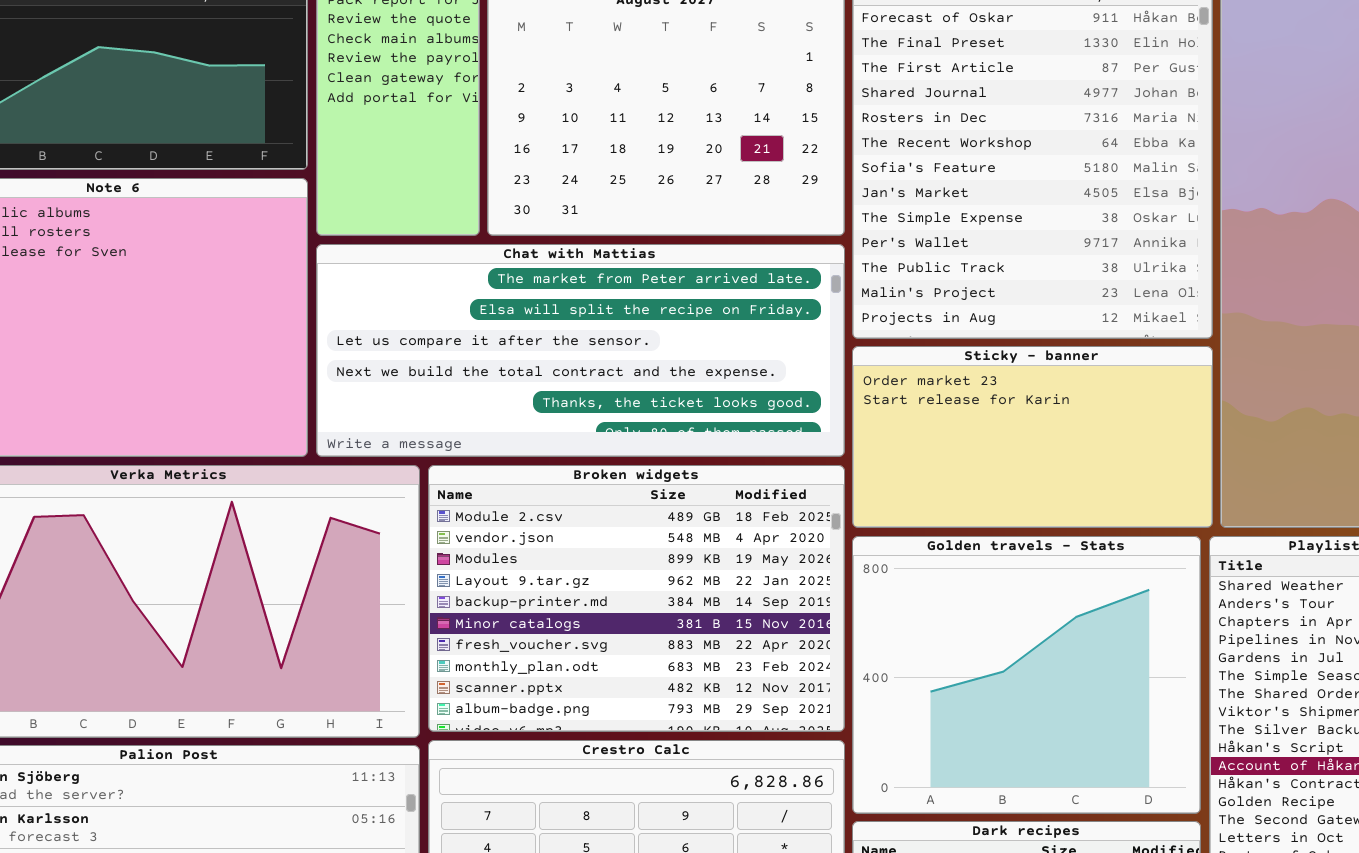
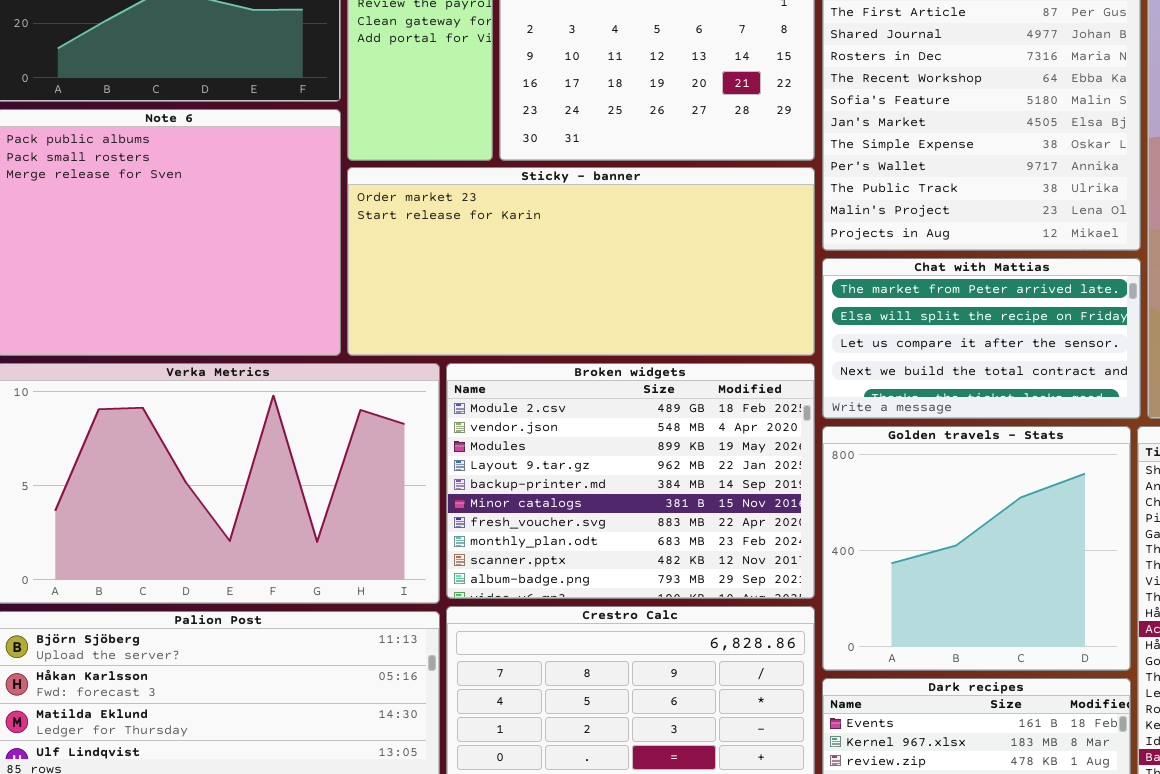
Chat with Mattias: [316,244,845,457] -> [822,258,1141,419], moved, resized
Sticky - banner: [852,346,1213,528] -> [347,167,815,356], moved, resized

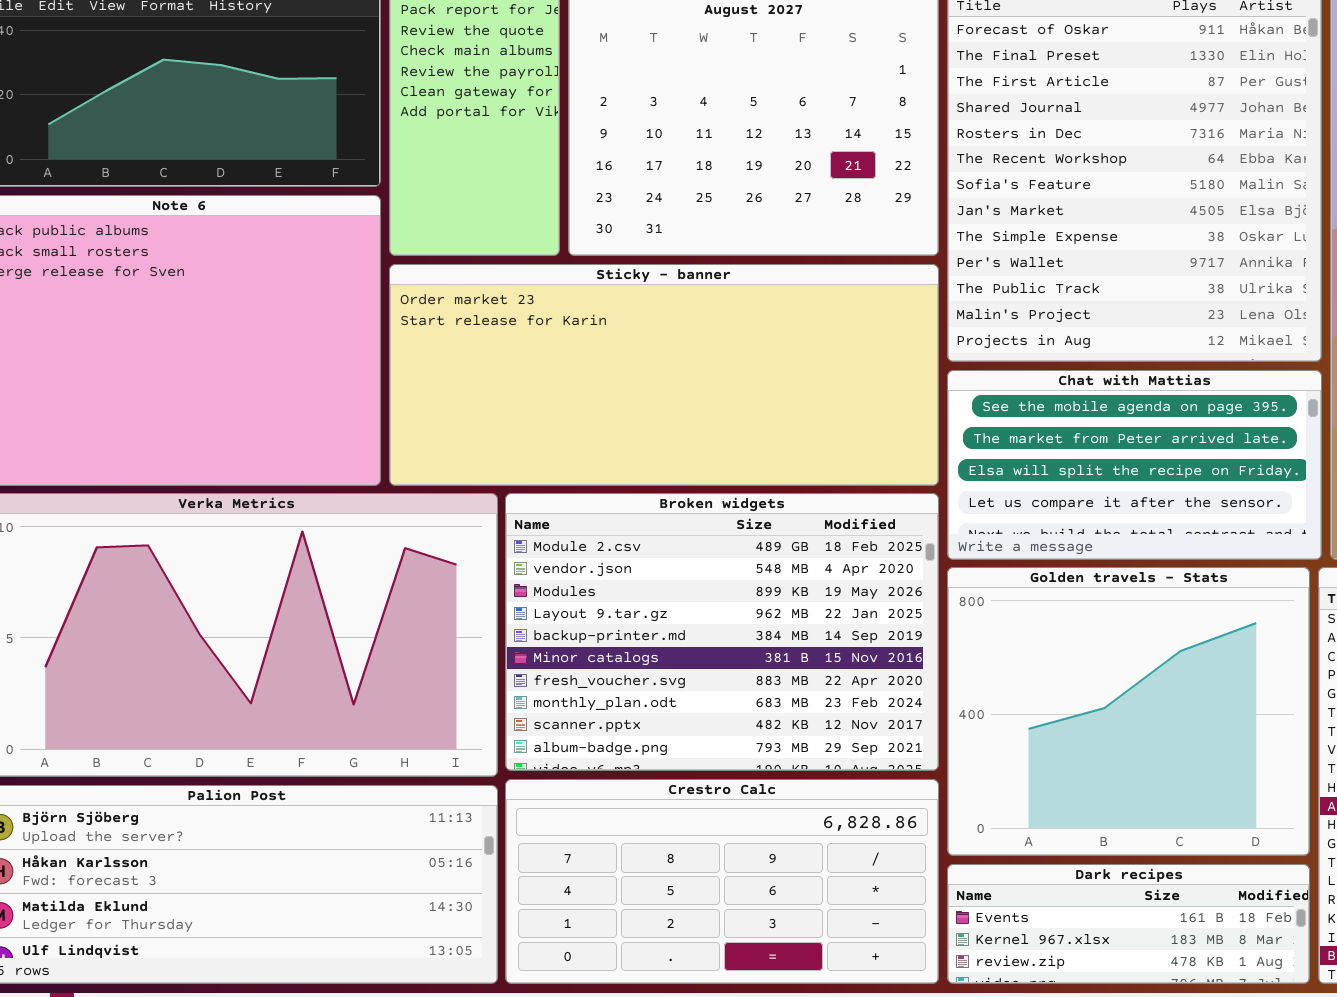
Chat with Mattias: [822,258,1141,419] -> [947,370,1322,560], scrolled up 1 row

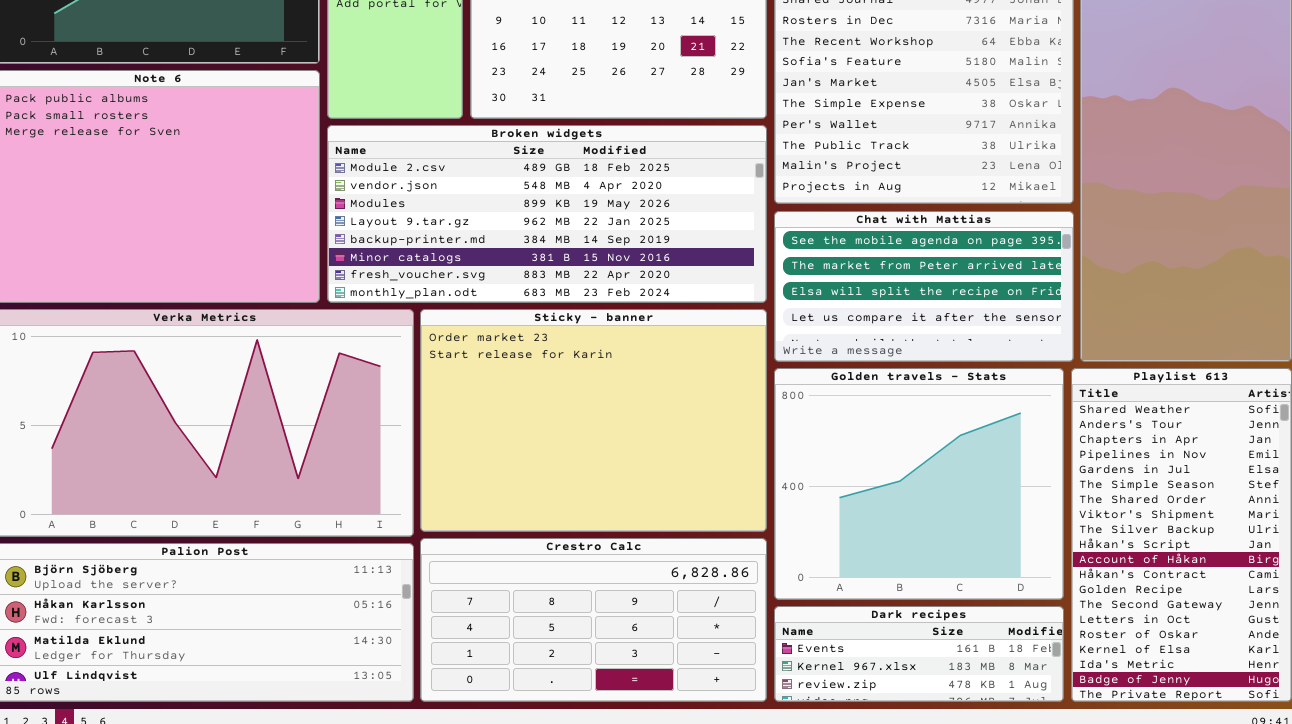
Sticky - banner: [389,264,939,486] -> [420,309,767,532], moved, resized
Broken widgets: [505,493,939,771] -> [327,125,767,303], moved, resized

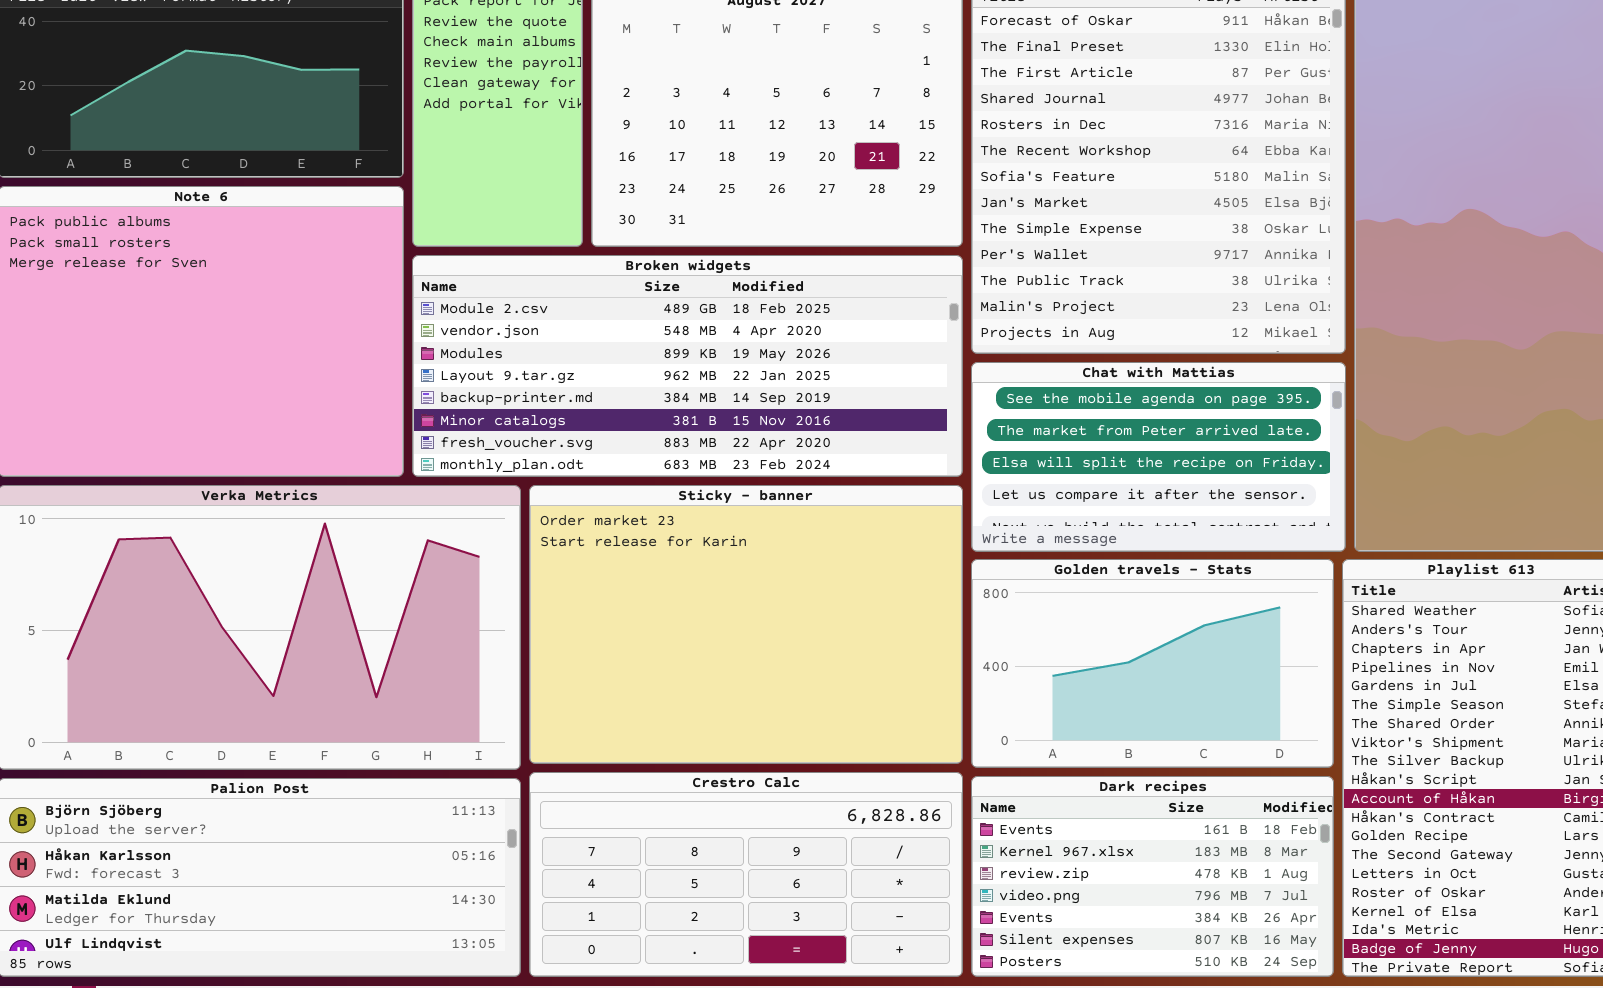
Golden travels - Stats: [774,368,1064,600] -> [971,559,1334,768], resized
Dark recipes: [774,606,1064,702] -> [971,776,1334,977], resized

